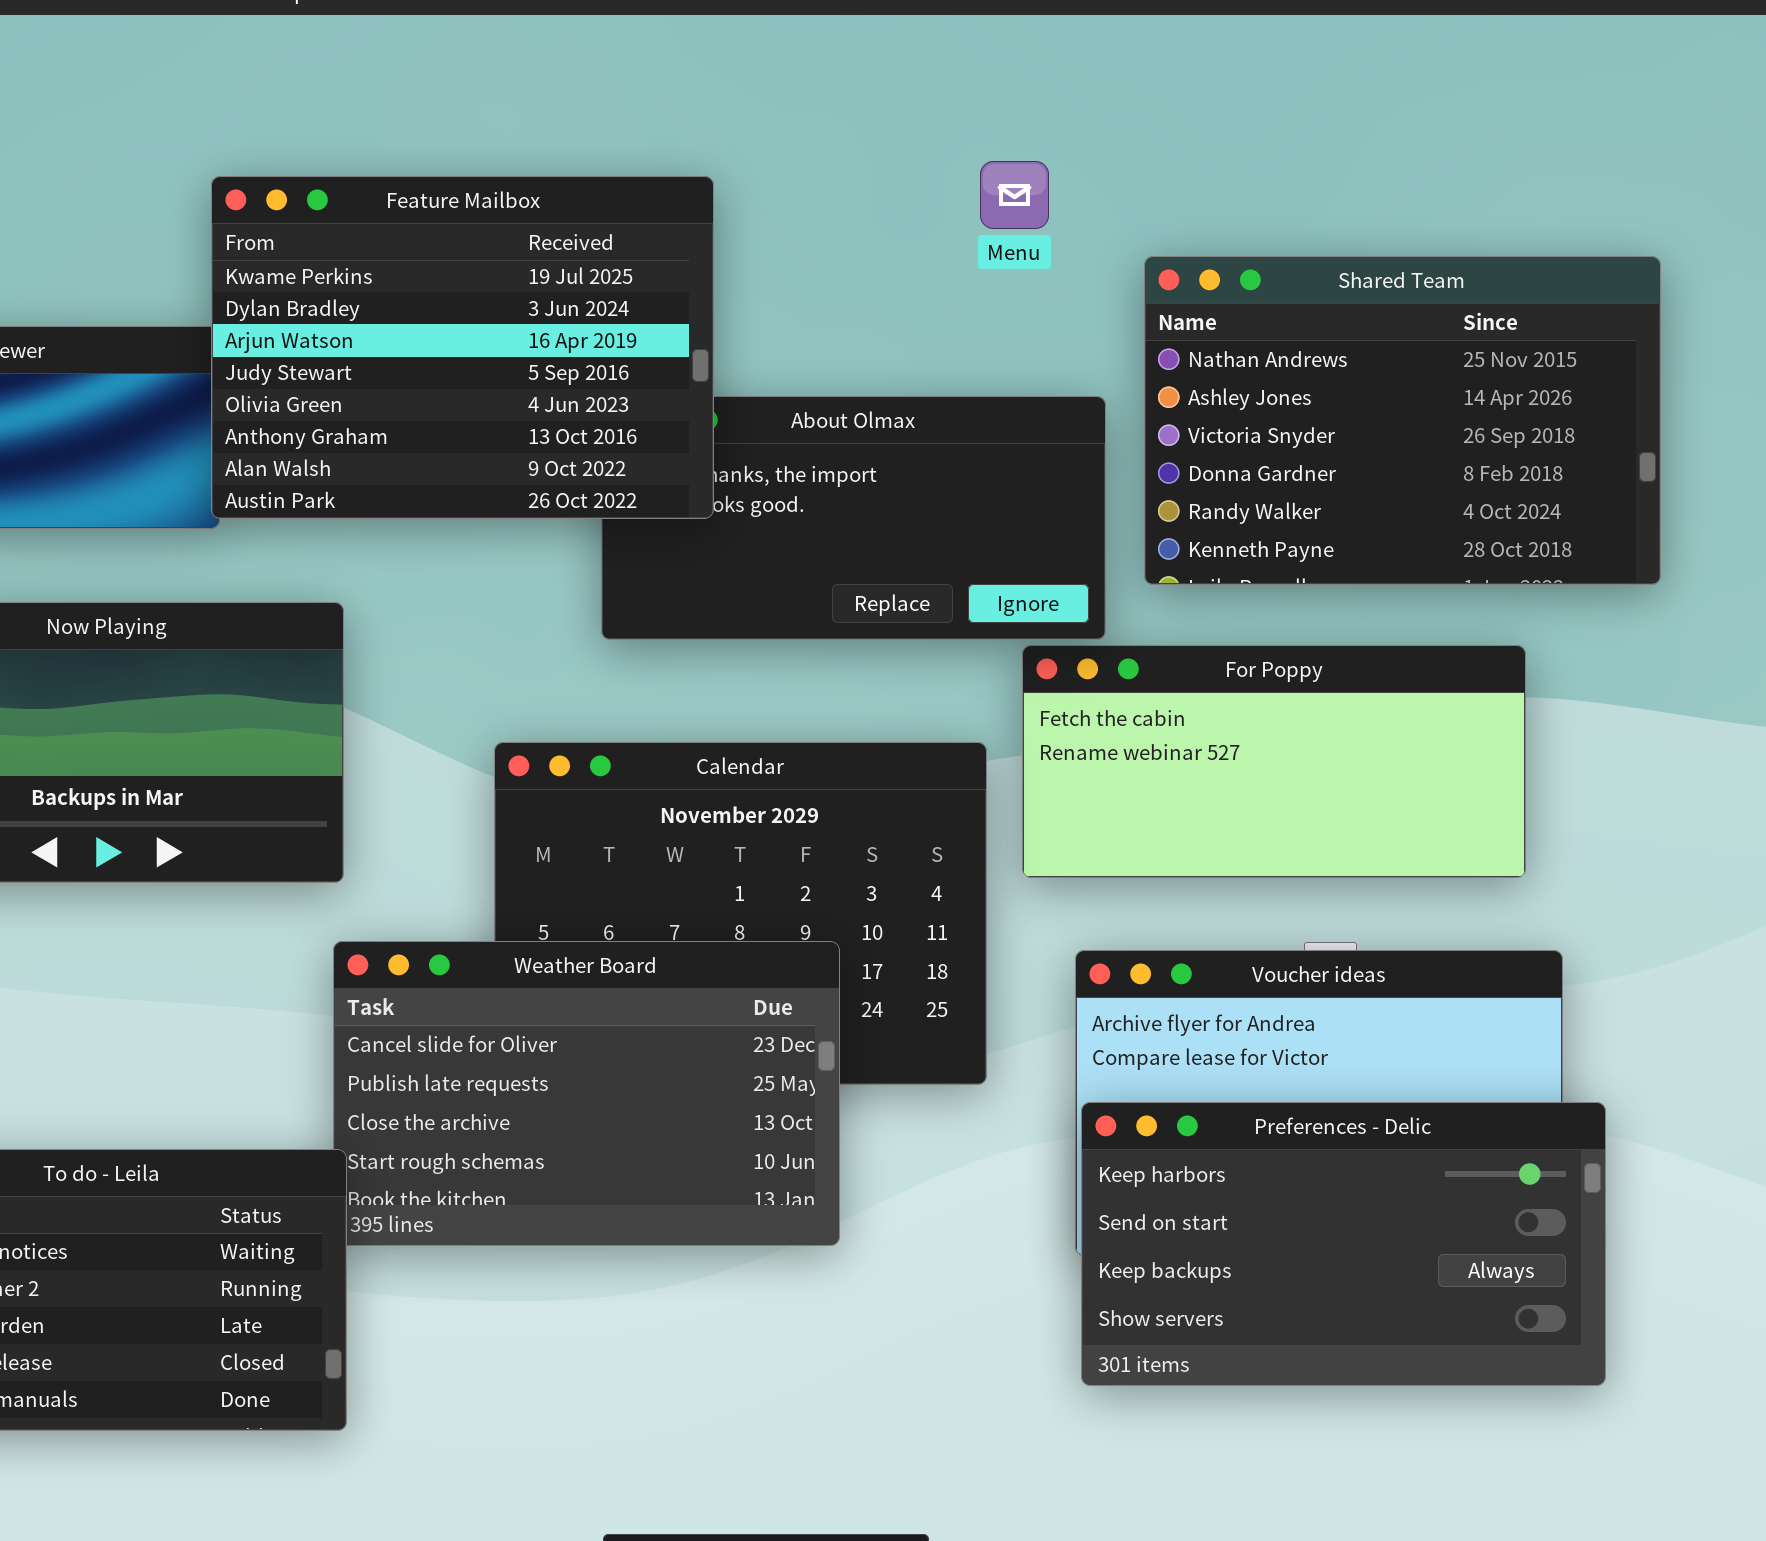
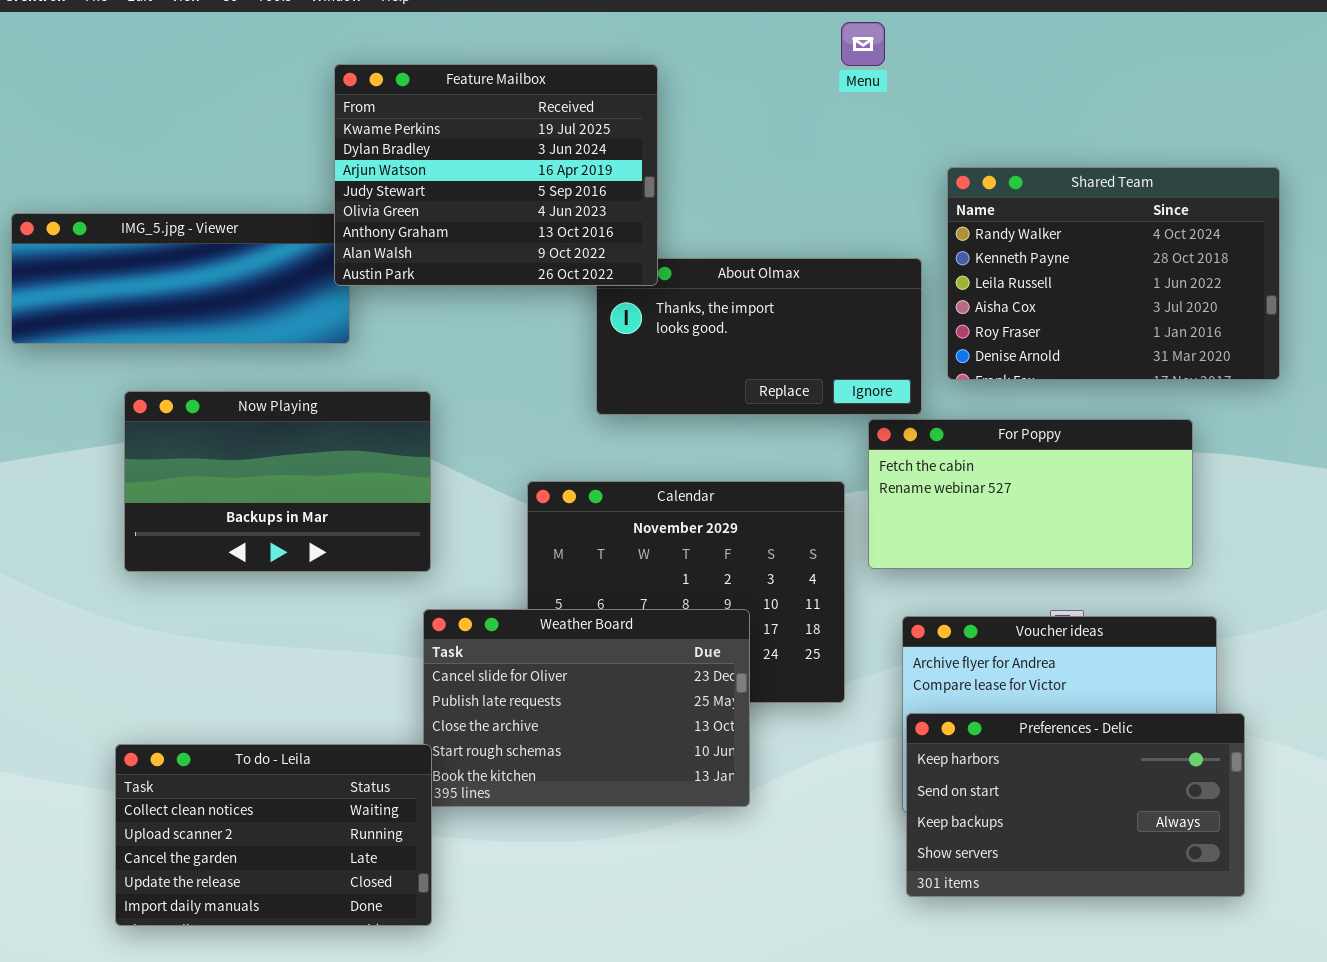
Menu: [980,161,1049,229] -> [841,22,885,66], moved
Feature Mailbox: [211,176,714,519] -> [334,64,658,286], moved
Shared Team: [1144,256,1661,585] -> [947,167,1280,380], scrolled down 4 rows

